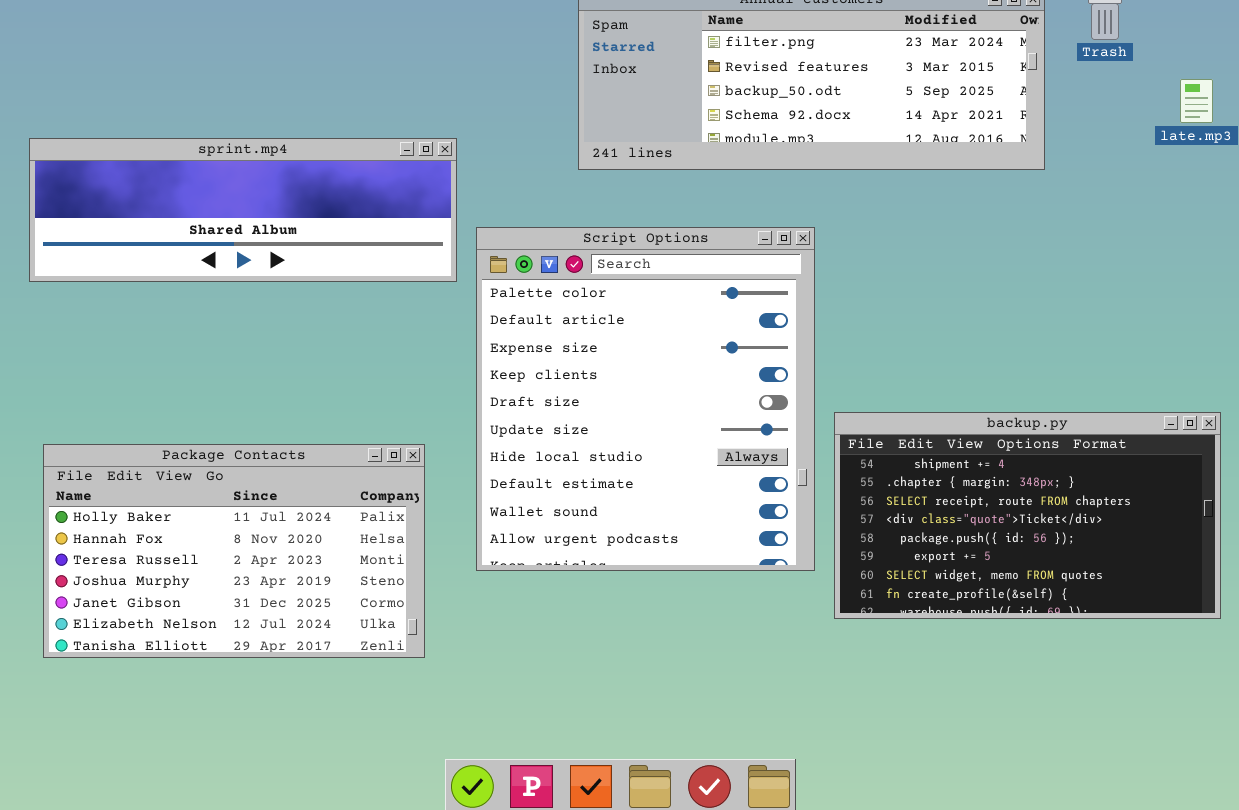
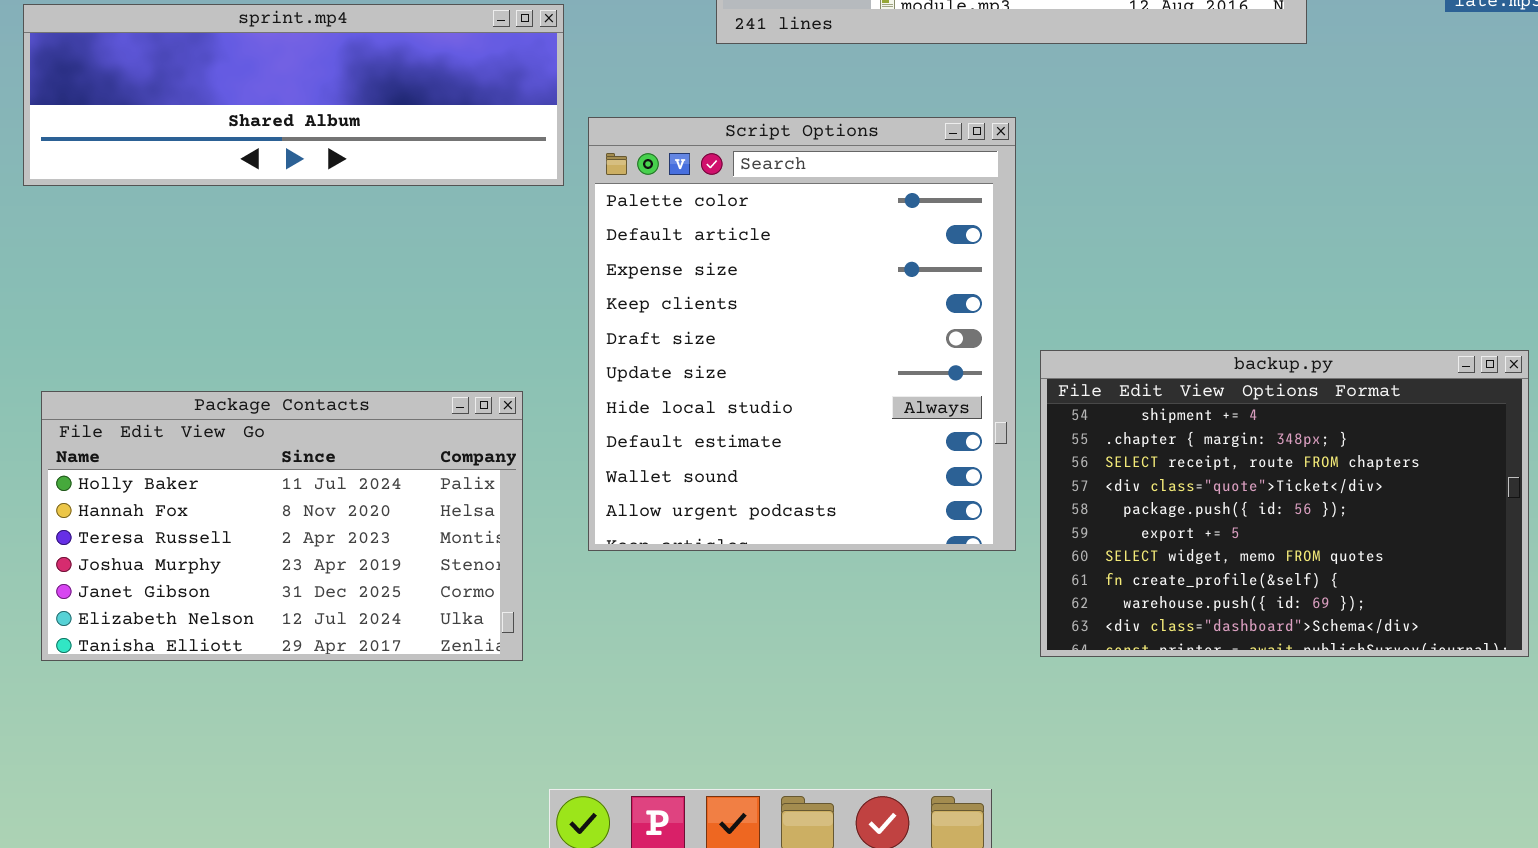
backup.py: [834,412,1221,619] -> [1040,350,1529,657], resized

